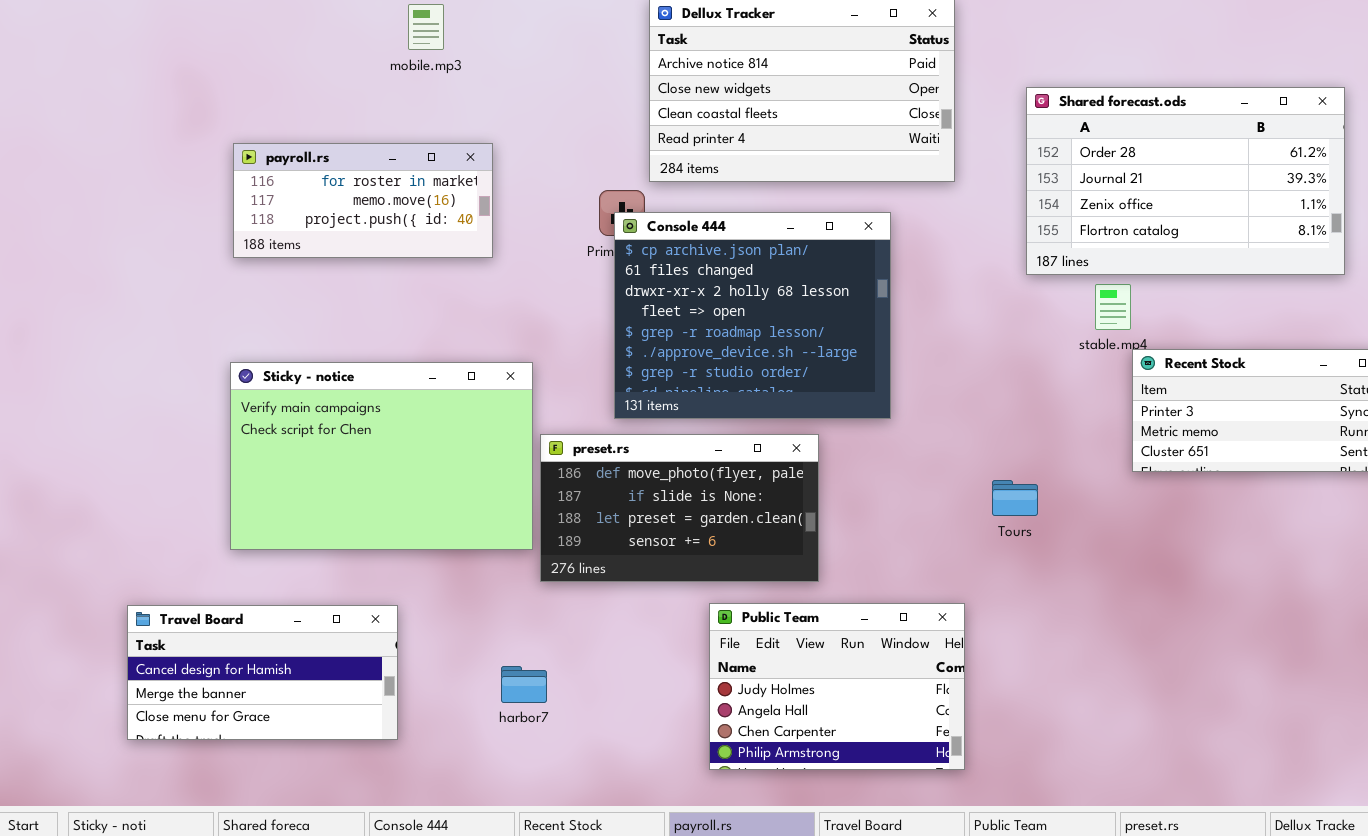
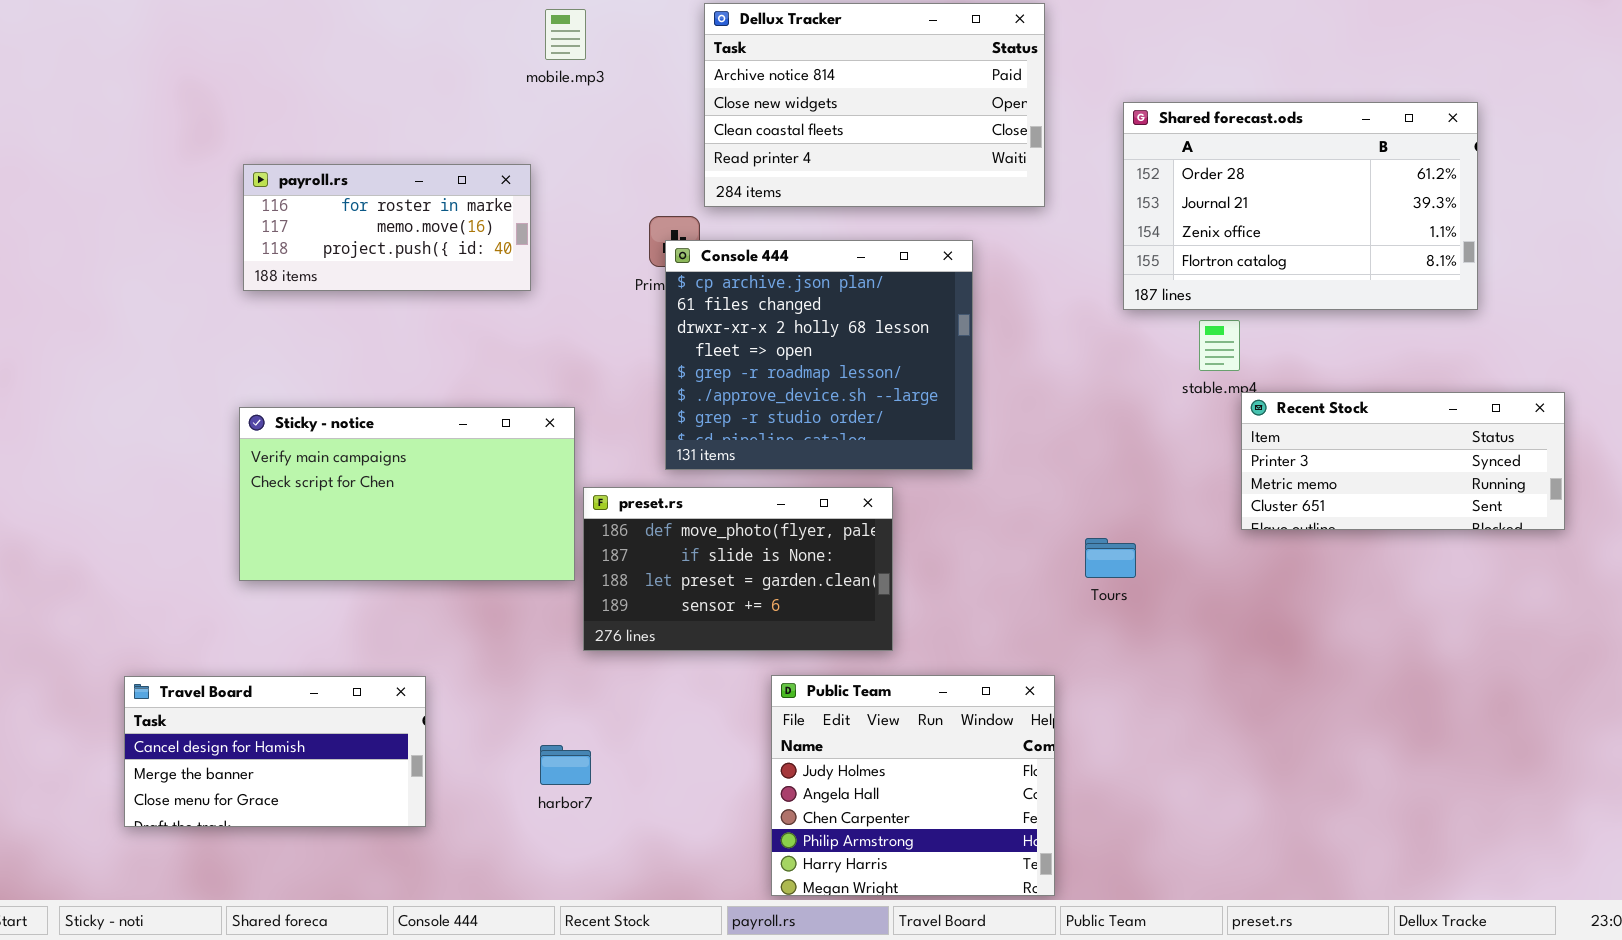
mobile.mp3: [408,4,444,50] -> [545,9,586,60], moved
Sticky - notice: [230,362,533,550] -> [239,407,575,581], resized
Public Team: [709,603,965,770] -> [771,675,1055,896], resized

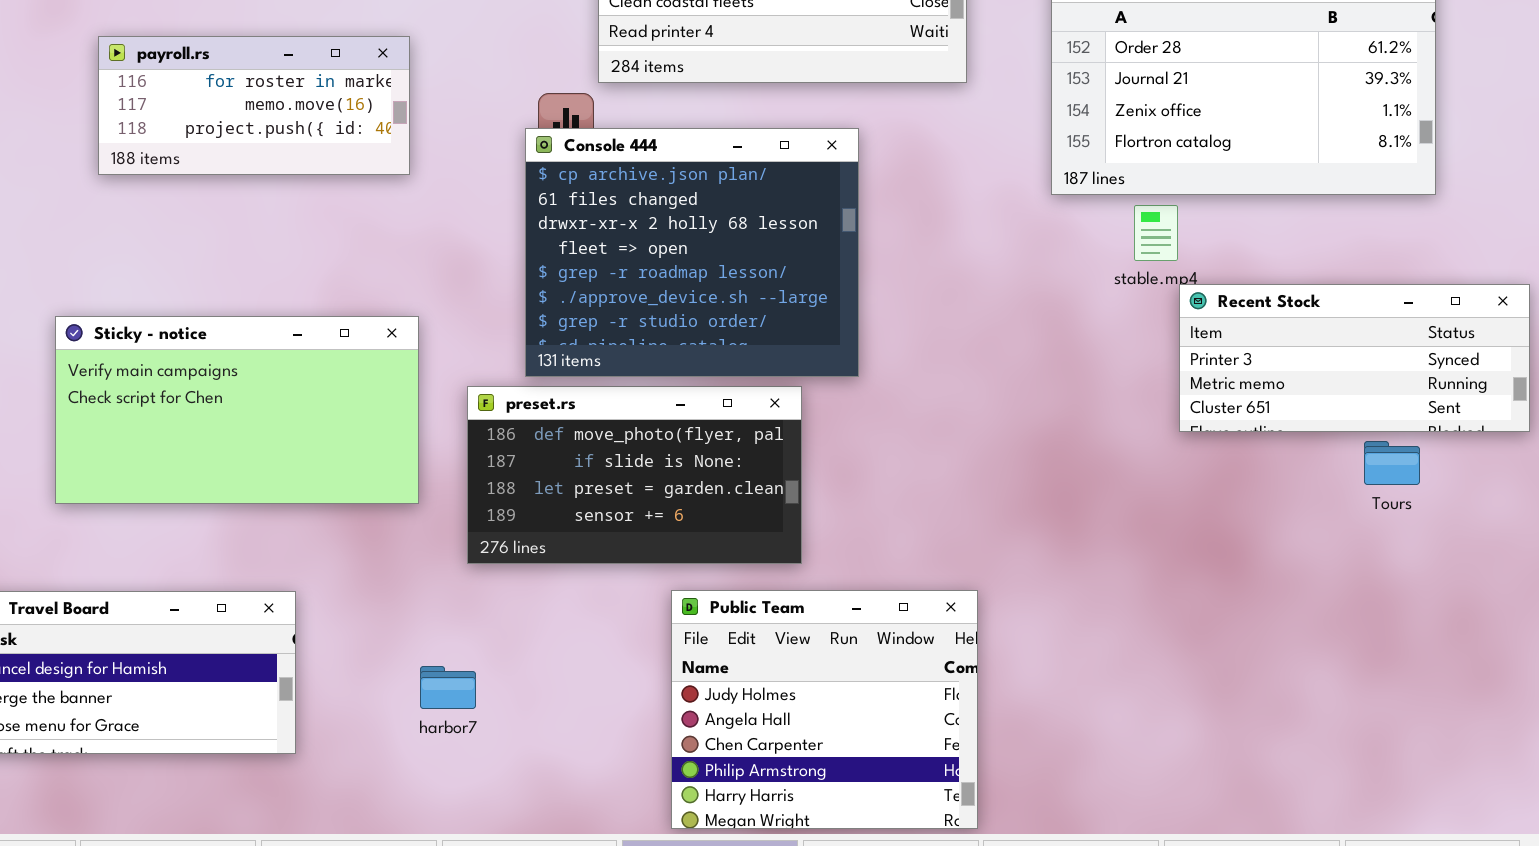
Console 444: [665,240,973,470] -> [525,128,859,377], moved
Sticky - notice: [239,407,575,581] -> [55,316,419,504], moved
Tours: [1085,538,1136,578] -> [1364,441,1420,485], moved

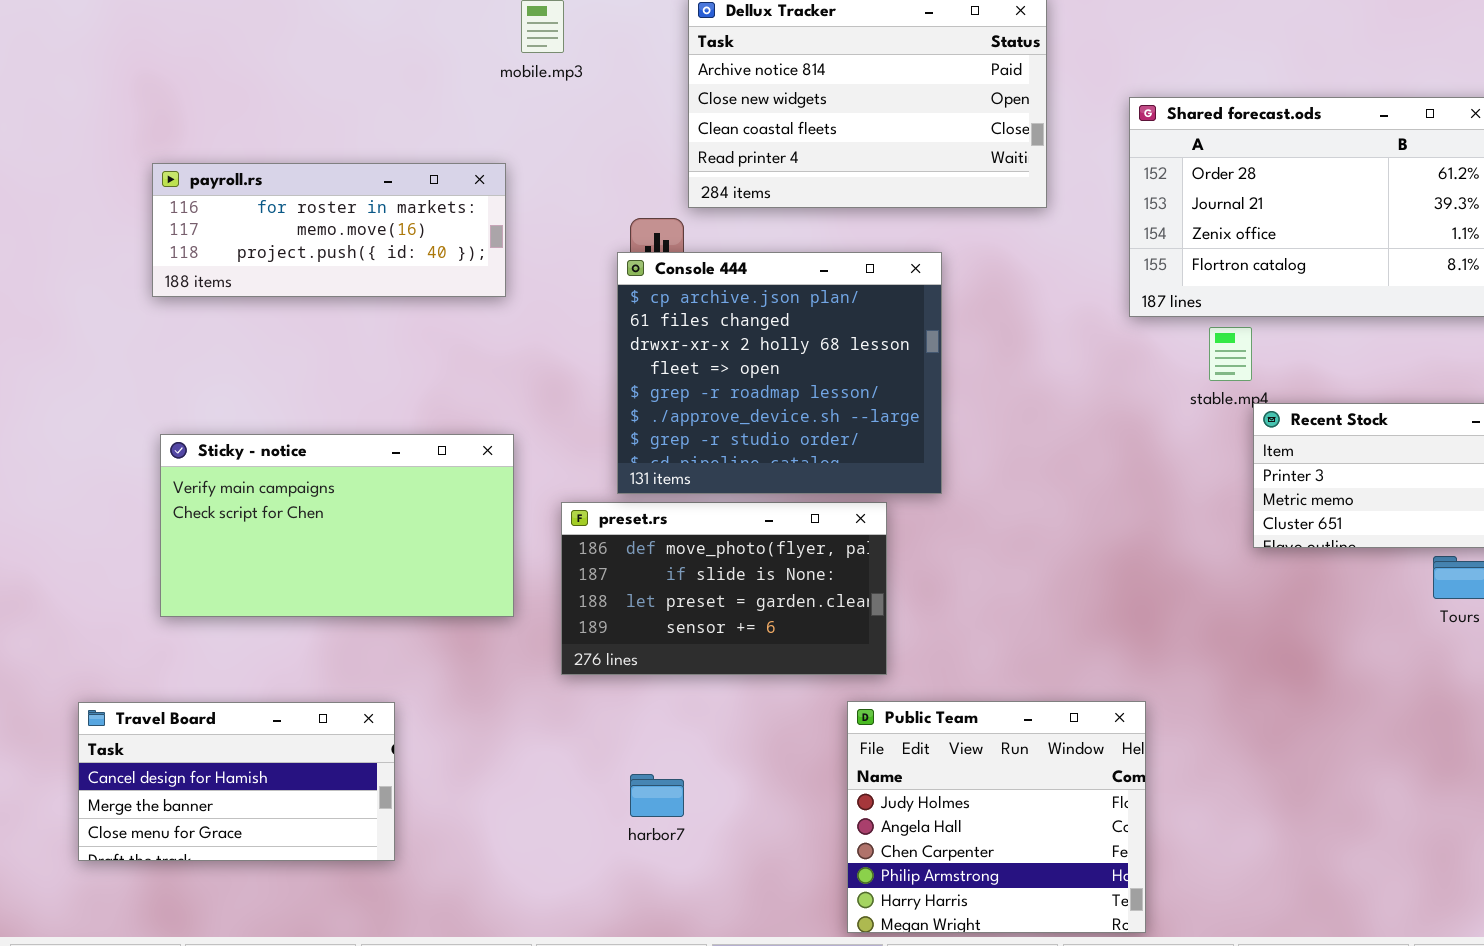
payroll.rs: [98,36,410,175] -> [152,163,506,297], resized
Public Team: [671,590,978,829] -> [847,701,1146,933], moved
harbor7: [420,666,476,709] -> [630,774,684,817], moved

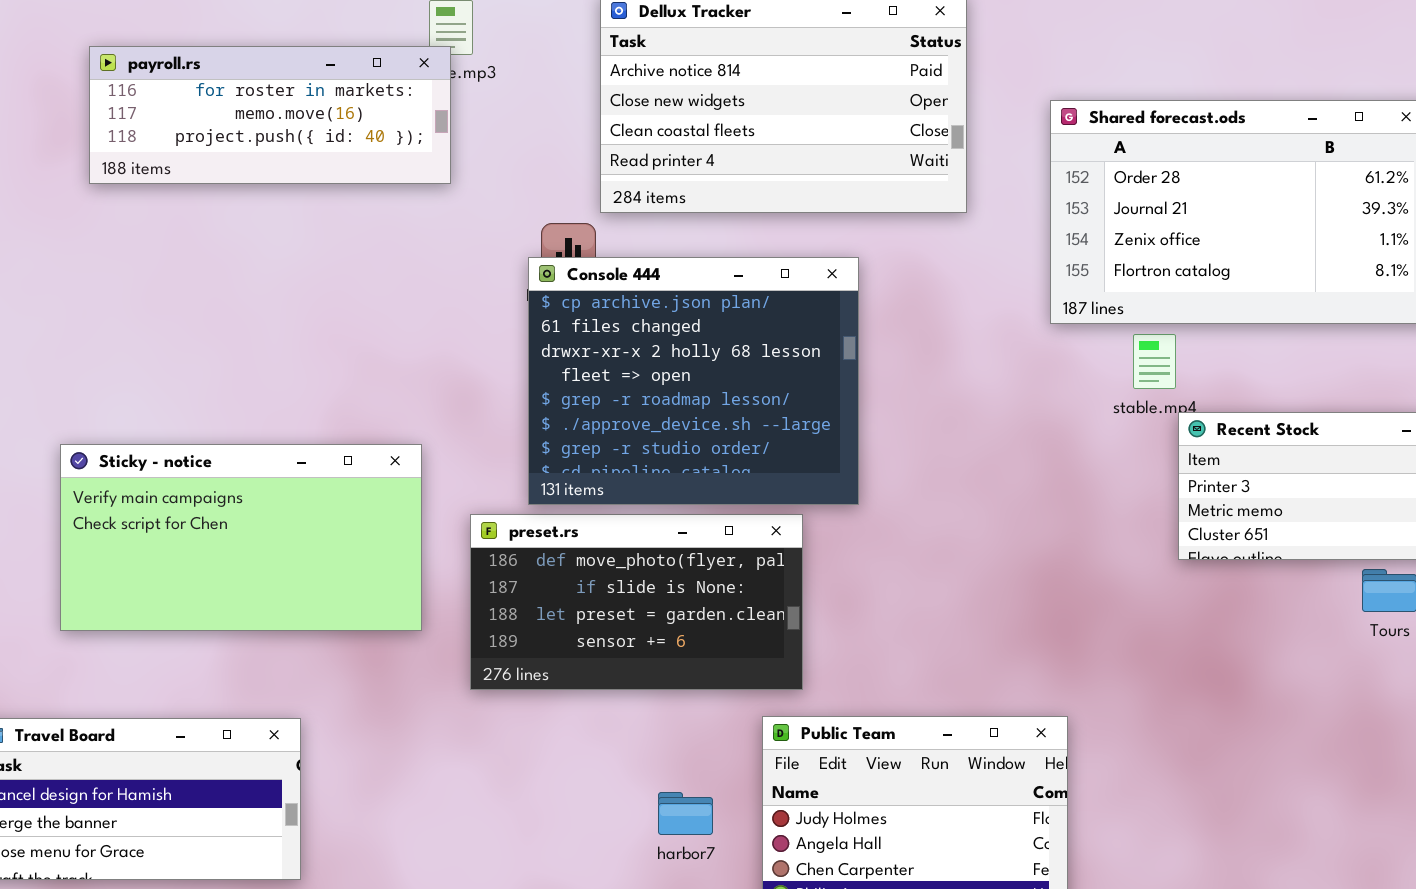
payroll.rs: [152,163,506,297] -> [89,46,451,184], moved
harbor7: [630,774,684,817] -> [658,792,713,835], moved

